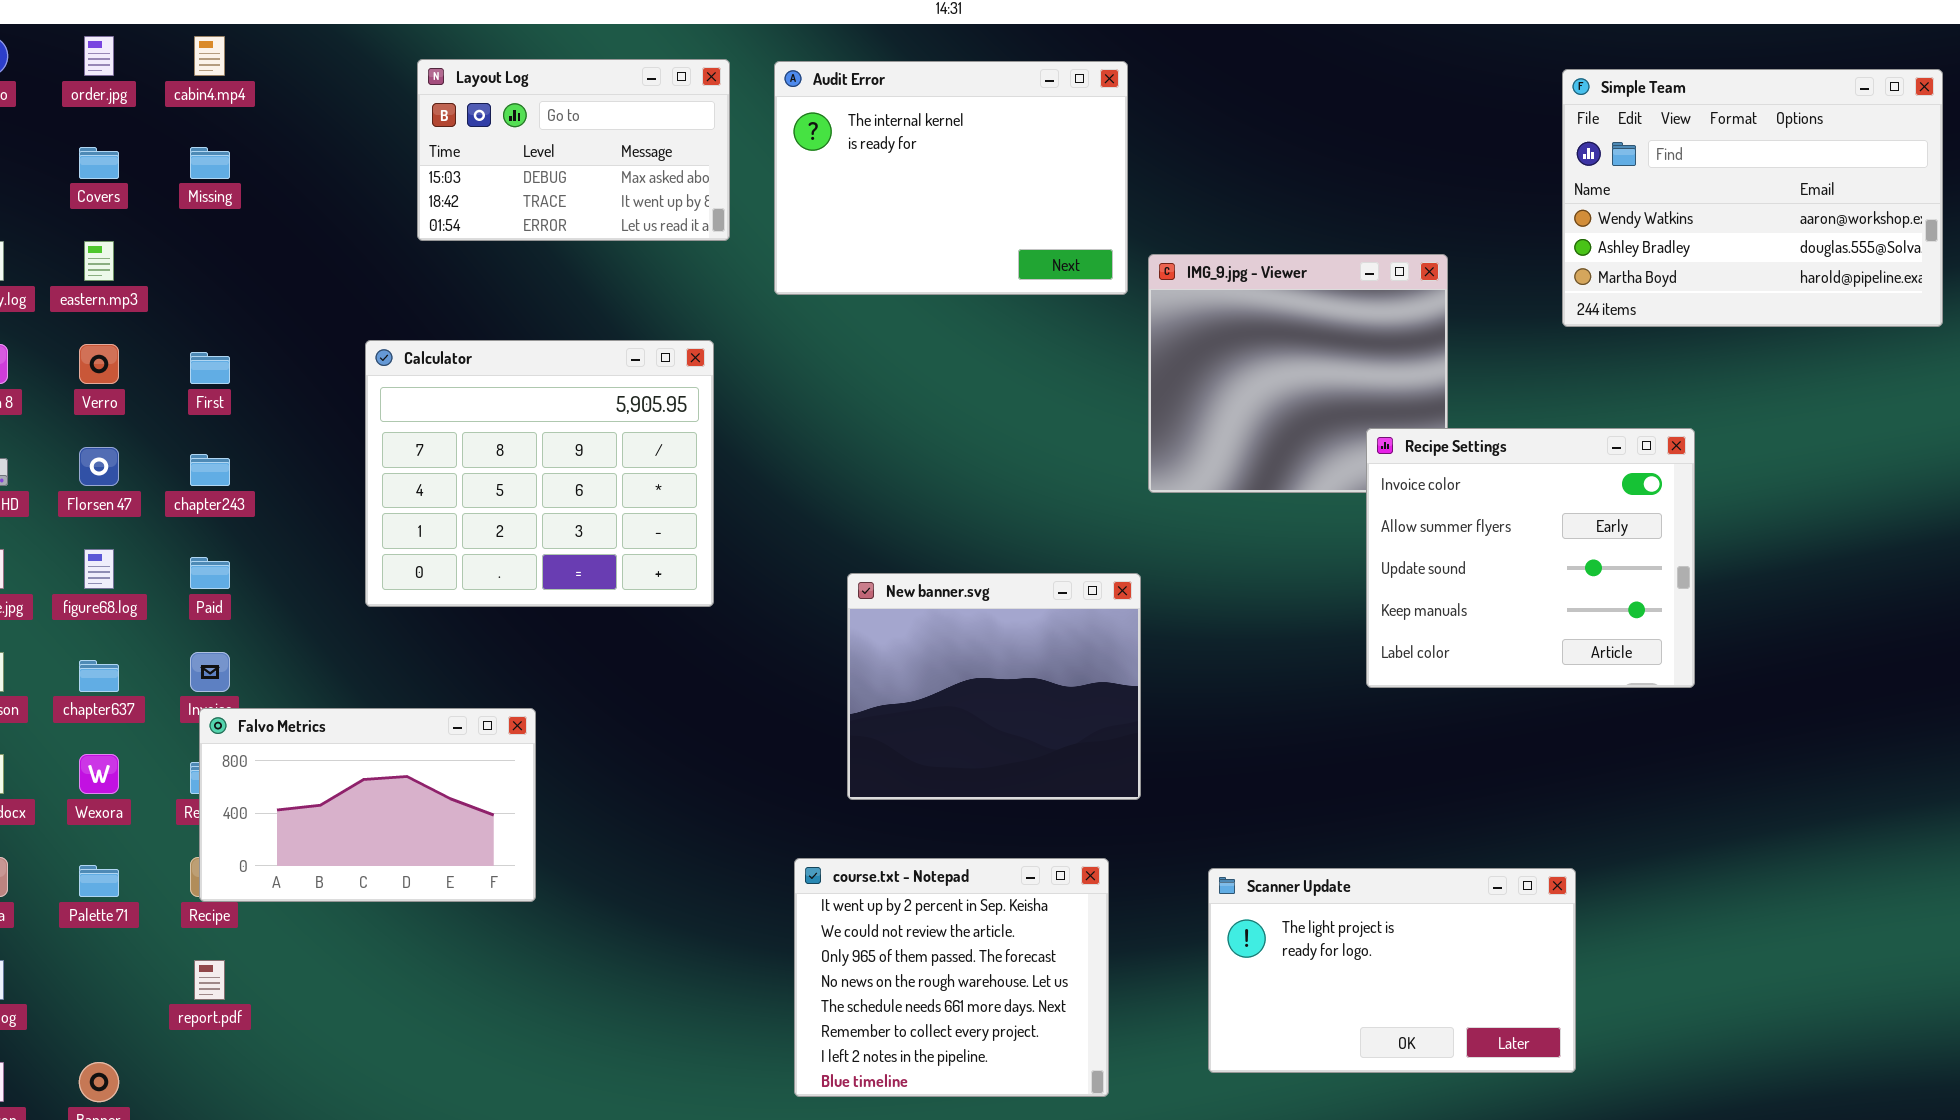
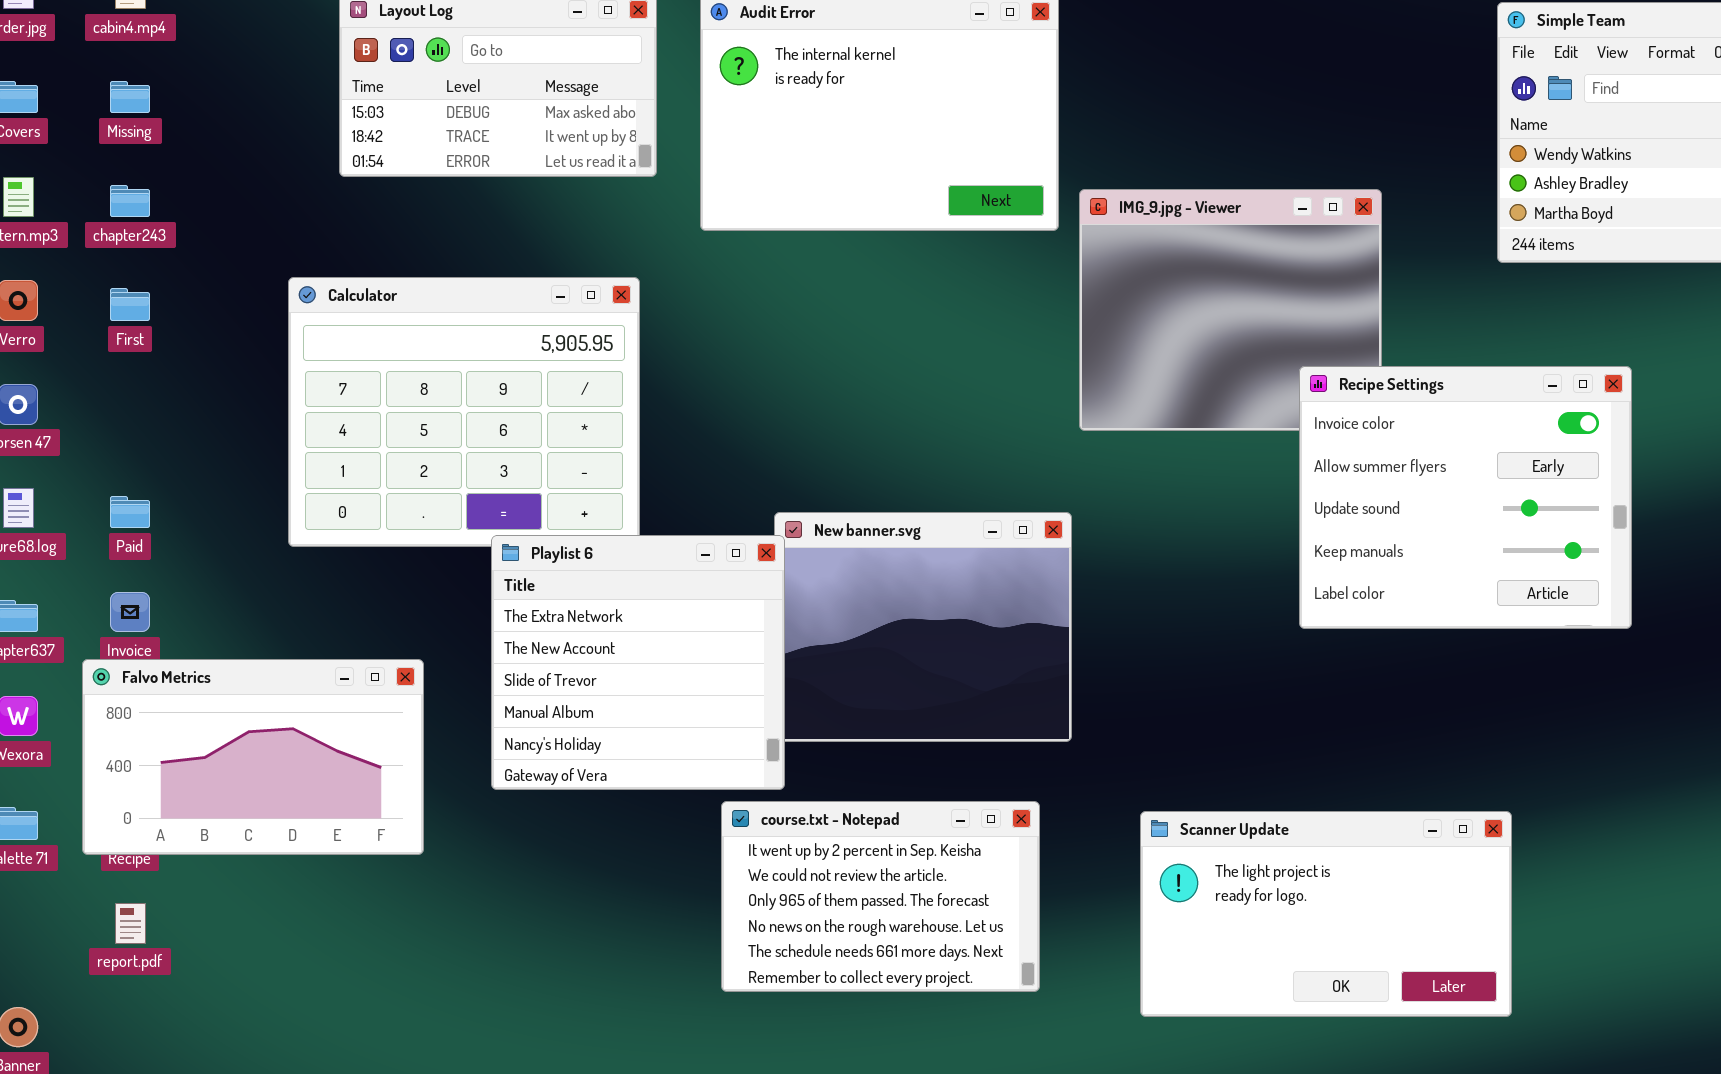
chapter243: [190,454,230,486] -> [110,185,150,217], moved
Playlist 6: none -> [491,535,785,790], opened
Falvo Metrics: [199,708,536,902] -> [82,659,424,855], moved
course.txt - Notepad: [794,858,1109,1097] -> [721,801,1040,992], resized

